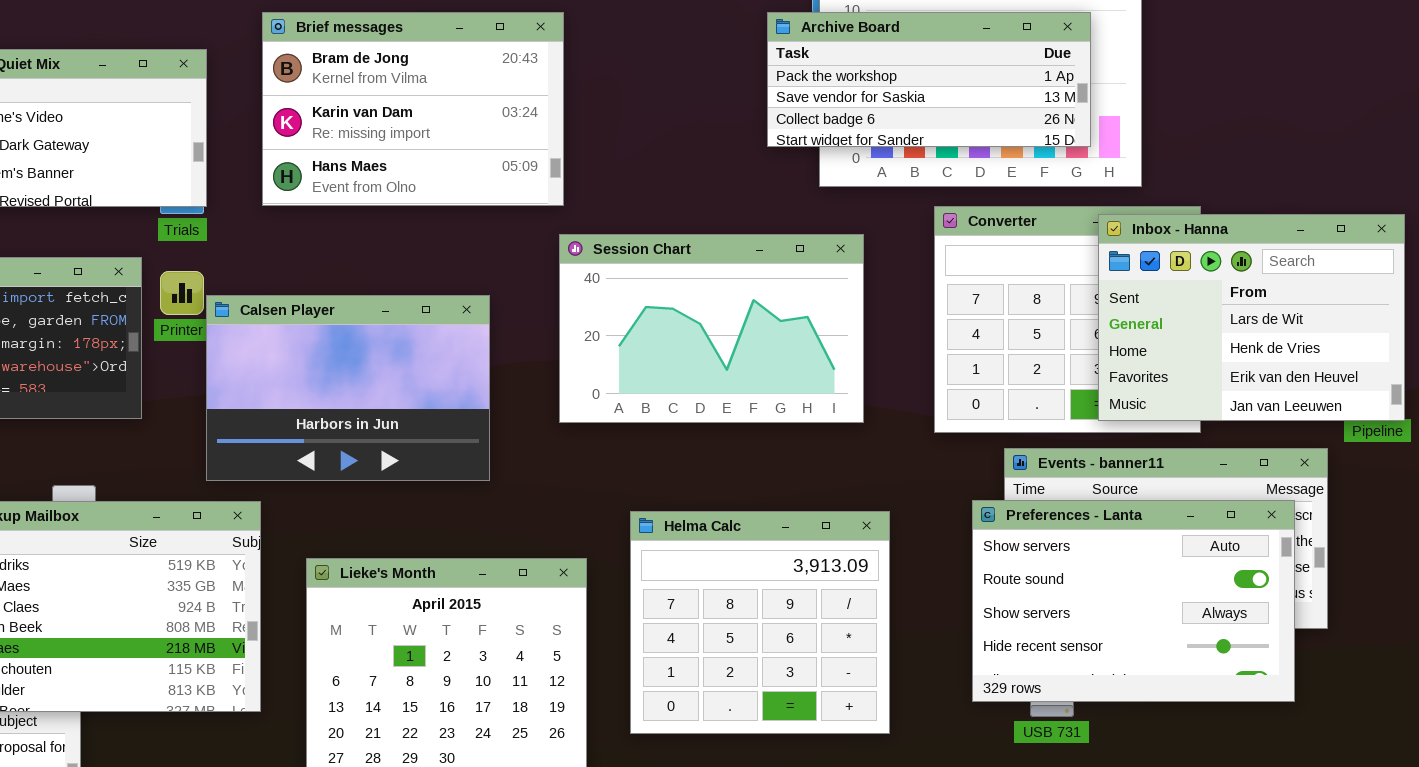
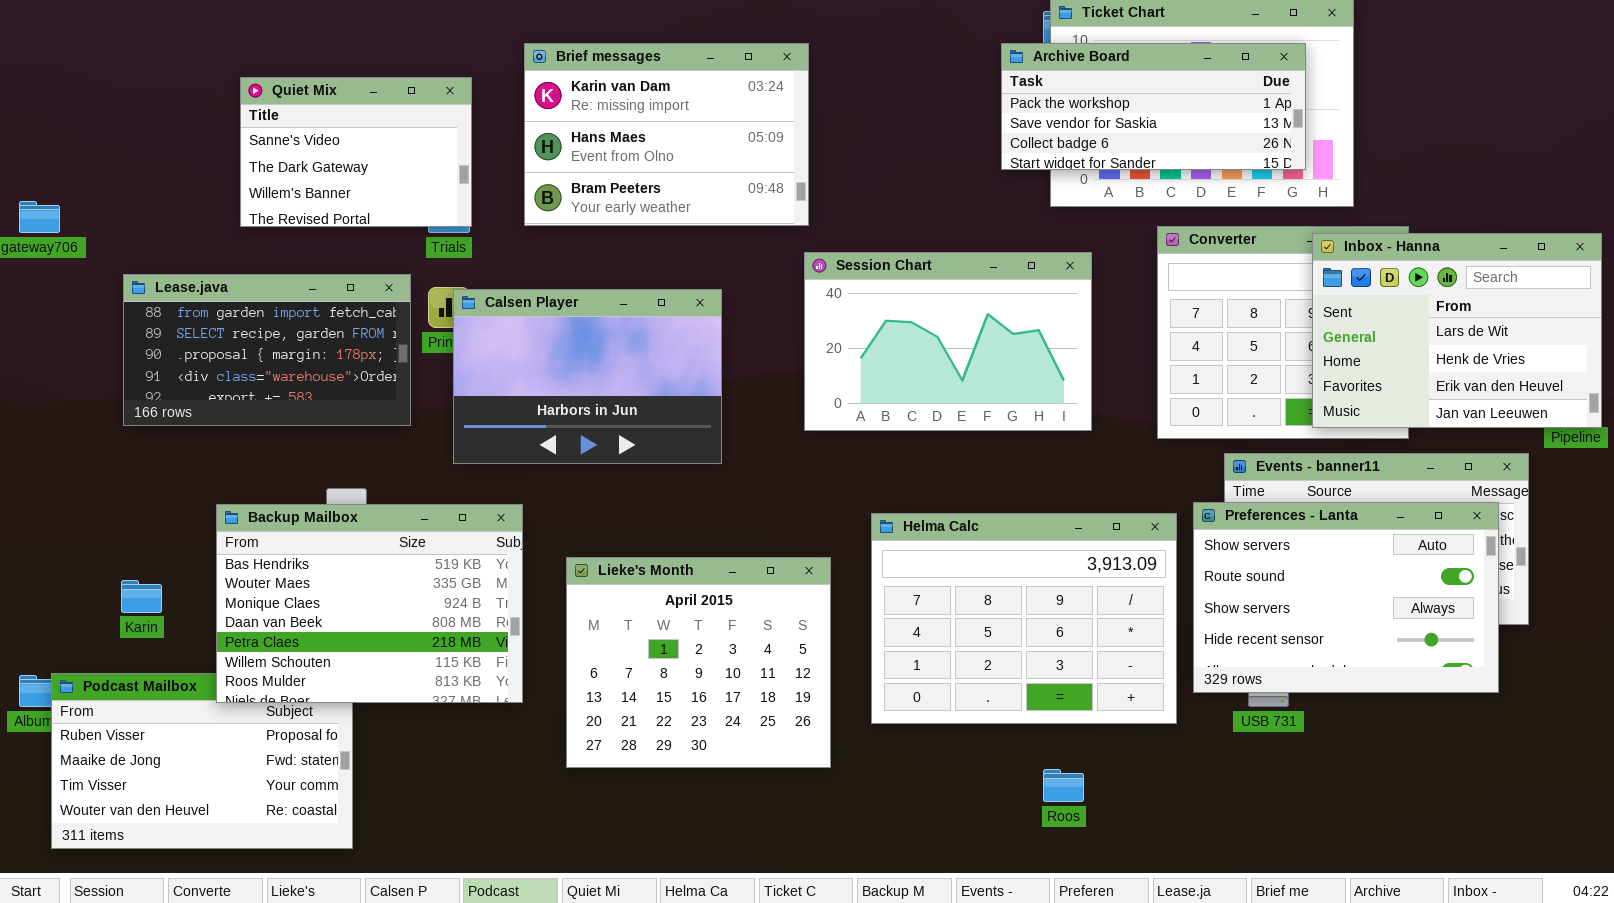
Brief messages: [262,12,564,206] -> [524,43,809,226], scrolled down 1 row
Calsen Player: [206,295,490,481] -> [453,289,722,464], moved
Helma Calc: [630,511,890,734] -> [871,513,1177,724], resized

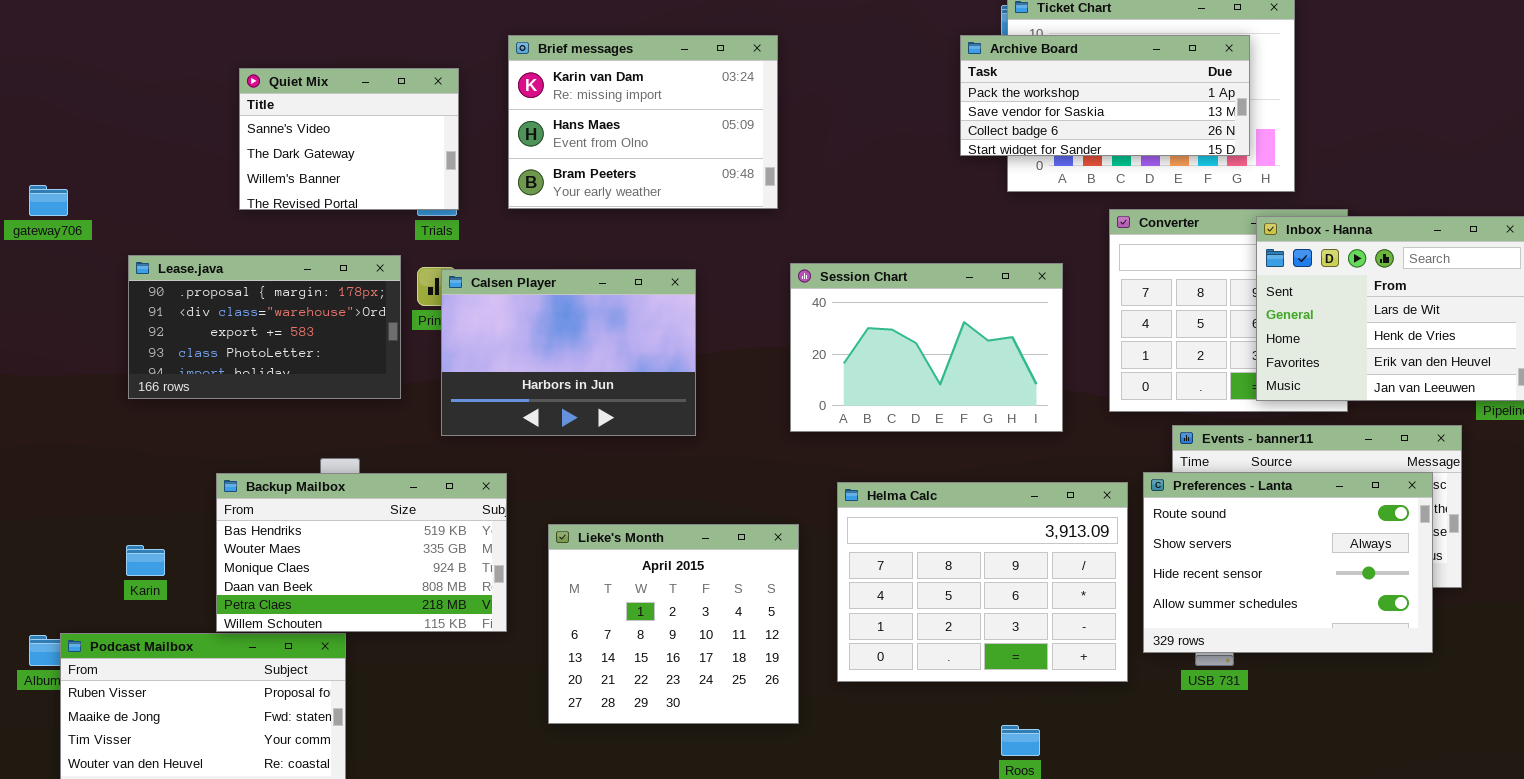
Session Chart: [804,252,1092,431] -> [790,263,1063,432], moved
Lease.java: [123,274,411,426] -> [128,255,401,399], scrolled down 2 rows
Preferences - Lanta: [1193,502,1499,693] -> [1143,472,1433,653], scrolled down 1 row
Backup Mailbox: [216,504,523,703] -> [216,473,507,632], resized

